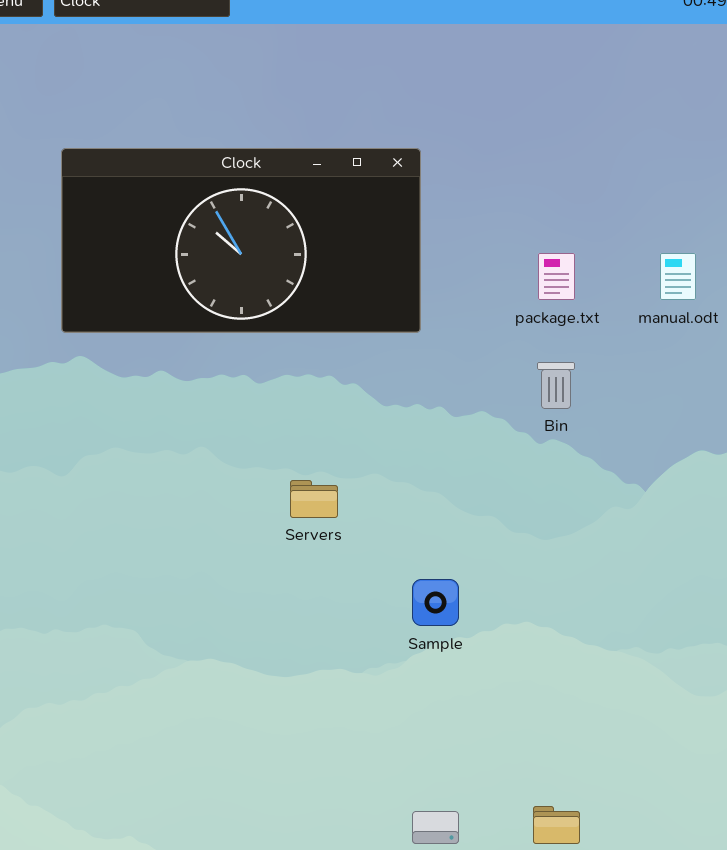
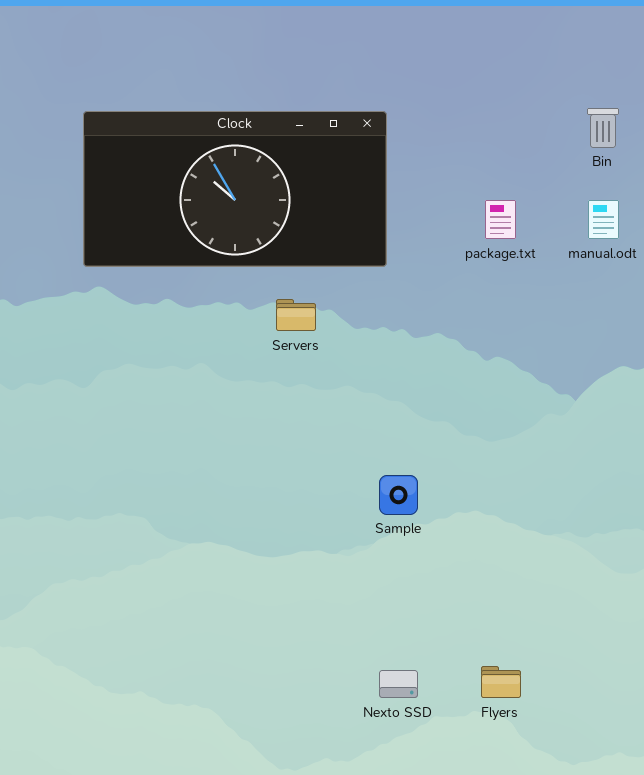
Bin: [537,362,575,409] -> [587,108,619,148], moved
Servers: [290,480,338,518] -> [276,299,316,331], moved

